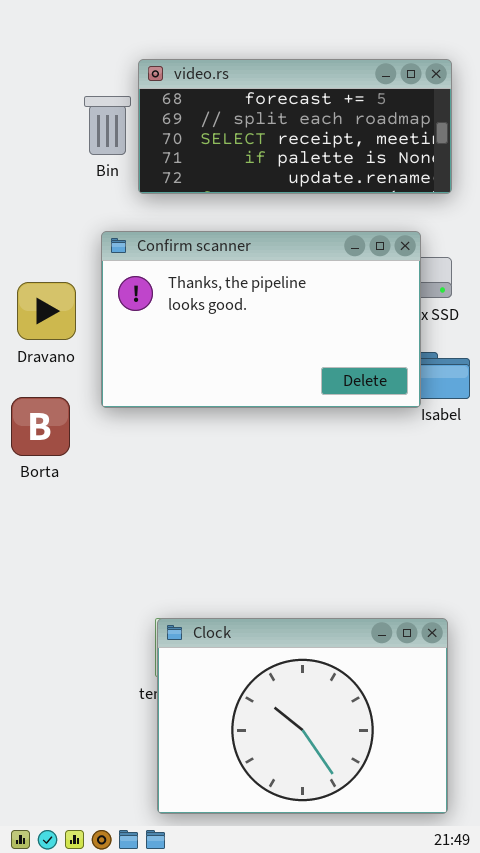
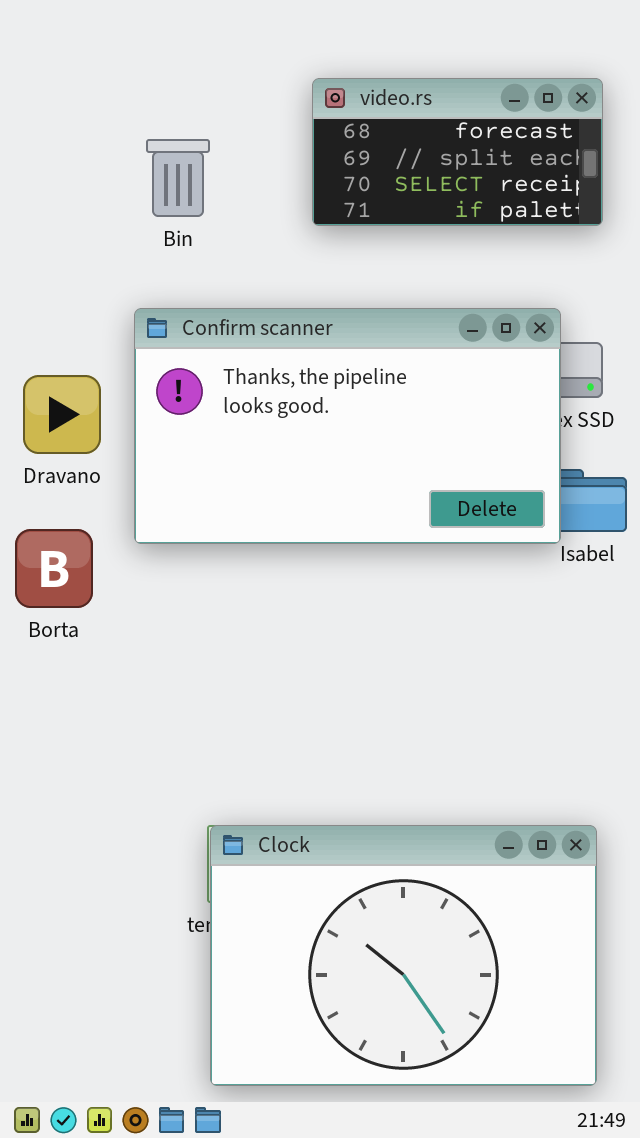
video.rs: [138,59,452,194] -> [312,78,603,226], resized
Bin: [84,96,131,155] -> [146,139,210,217], moved

